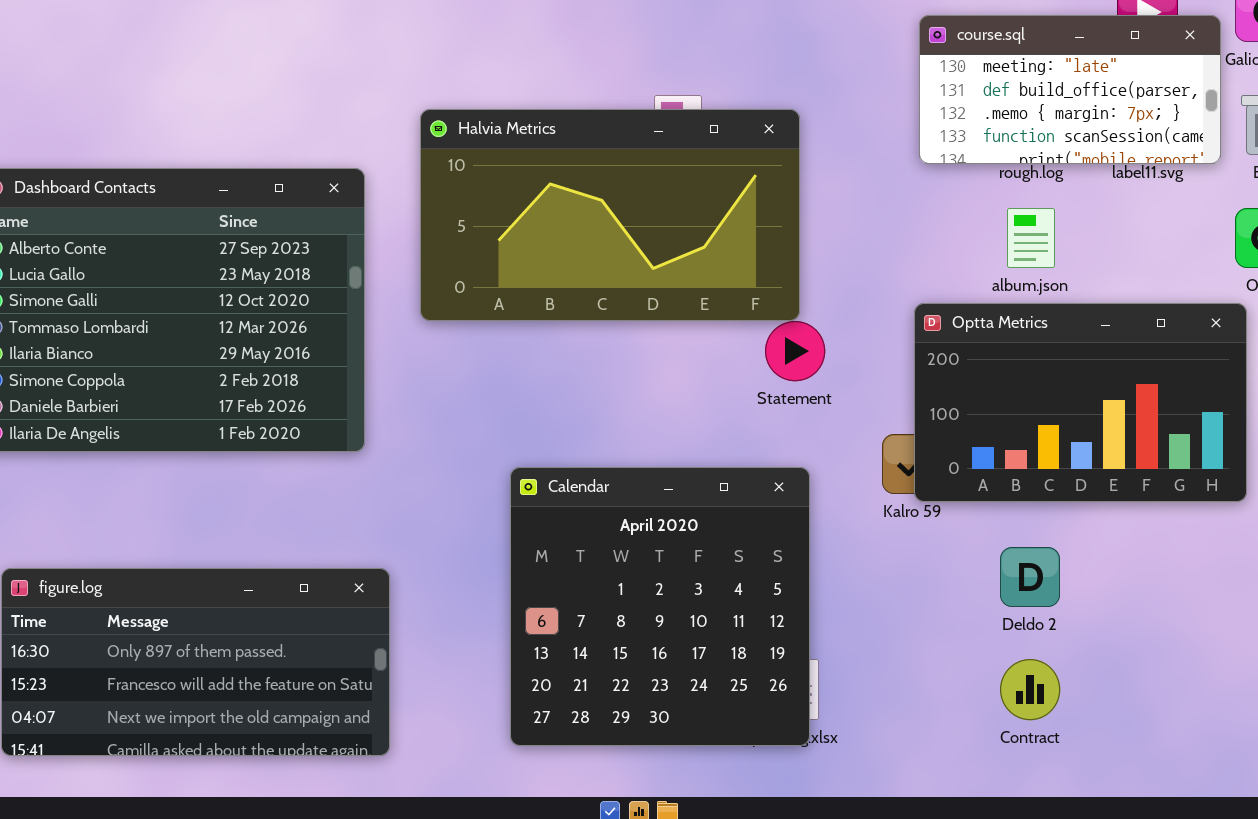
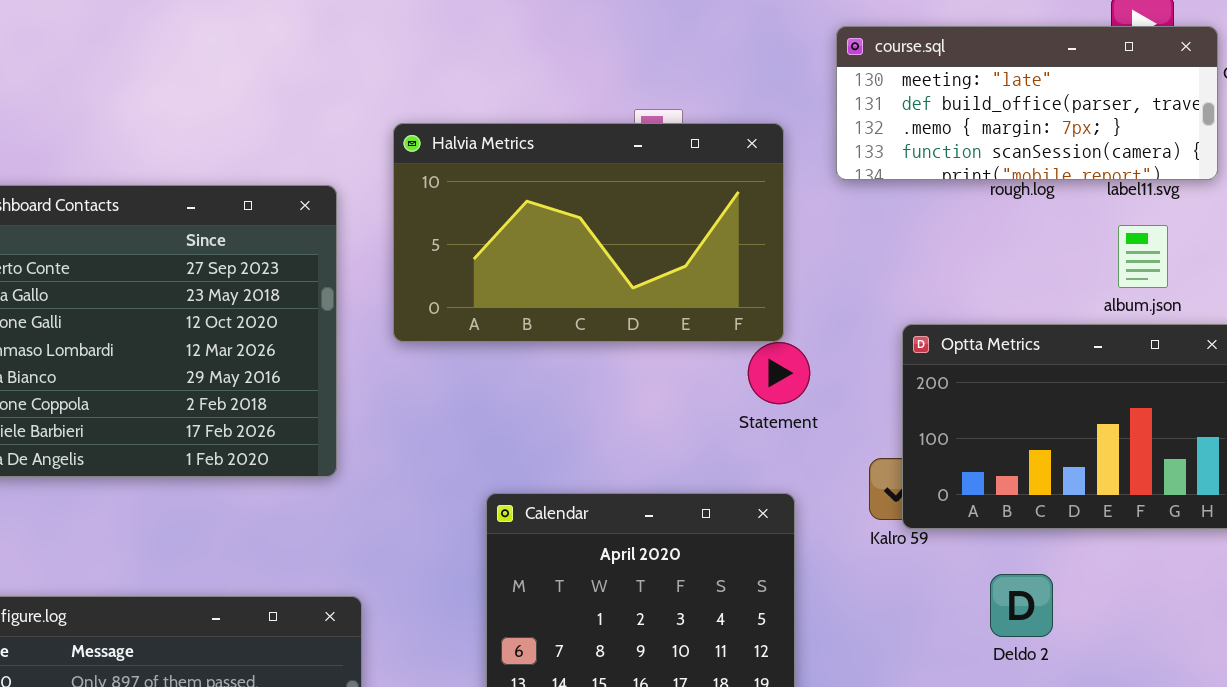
course.sql: [919,15,1221,164] -> [836,26,1218,180], resized
album.json: [1007,208,1055,268] -> [1118,225,1168,288], moved

